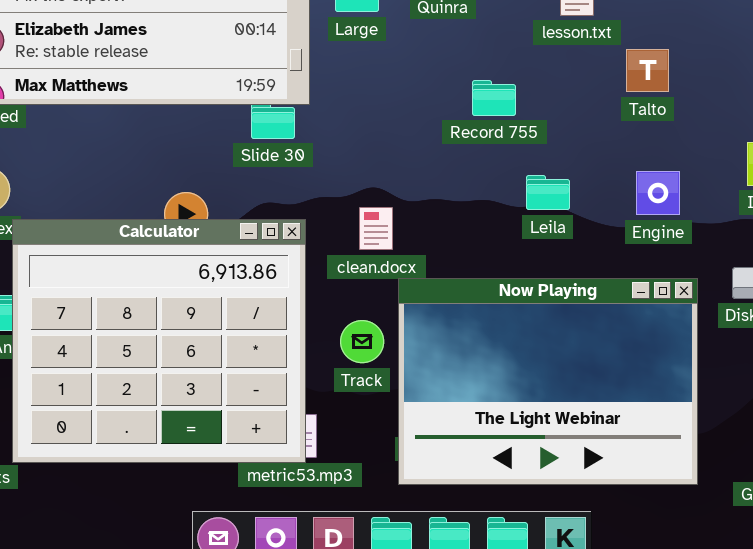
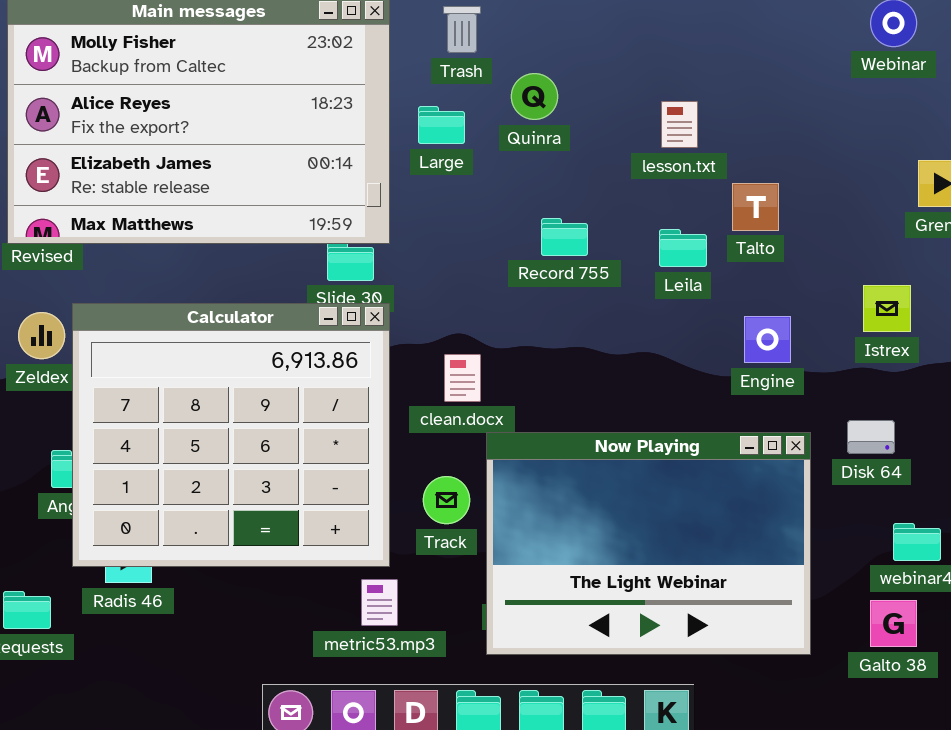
Record 755: [472,80,516,116] -> [541,218,588,256], moved
Leila: [526,175,570,210] -> [659,229,707,267], moved
Calculator: [12,219,306,463] -> [72,303,390,567], moved

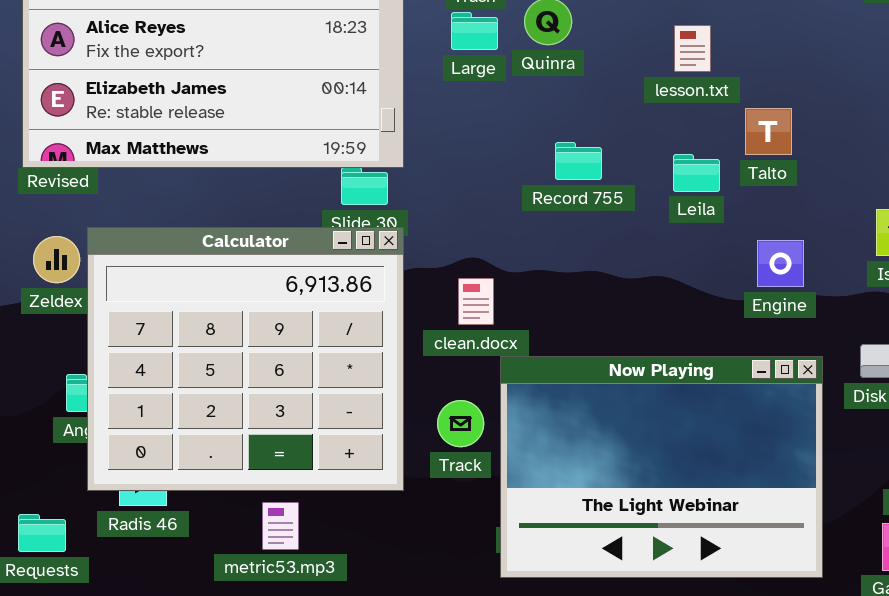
Large: [418,106,465,144] -> [451,12,498,50], moved
metric53.mp3: [361,579,398,626] -> [262,502,299,550], moved

